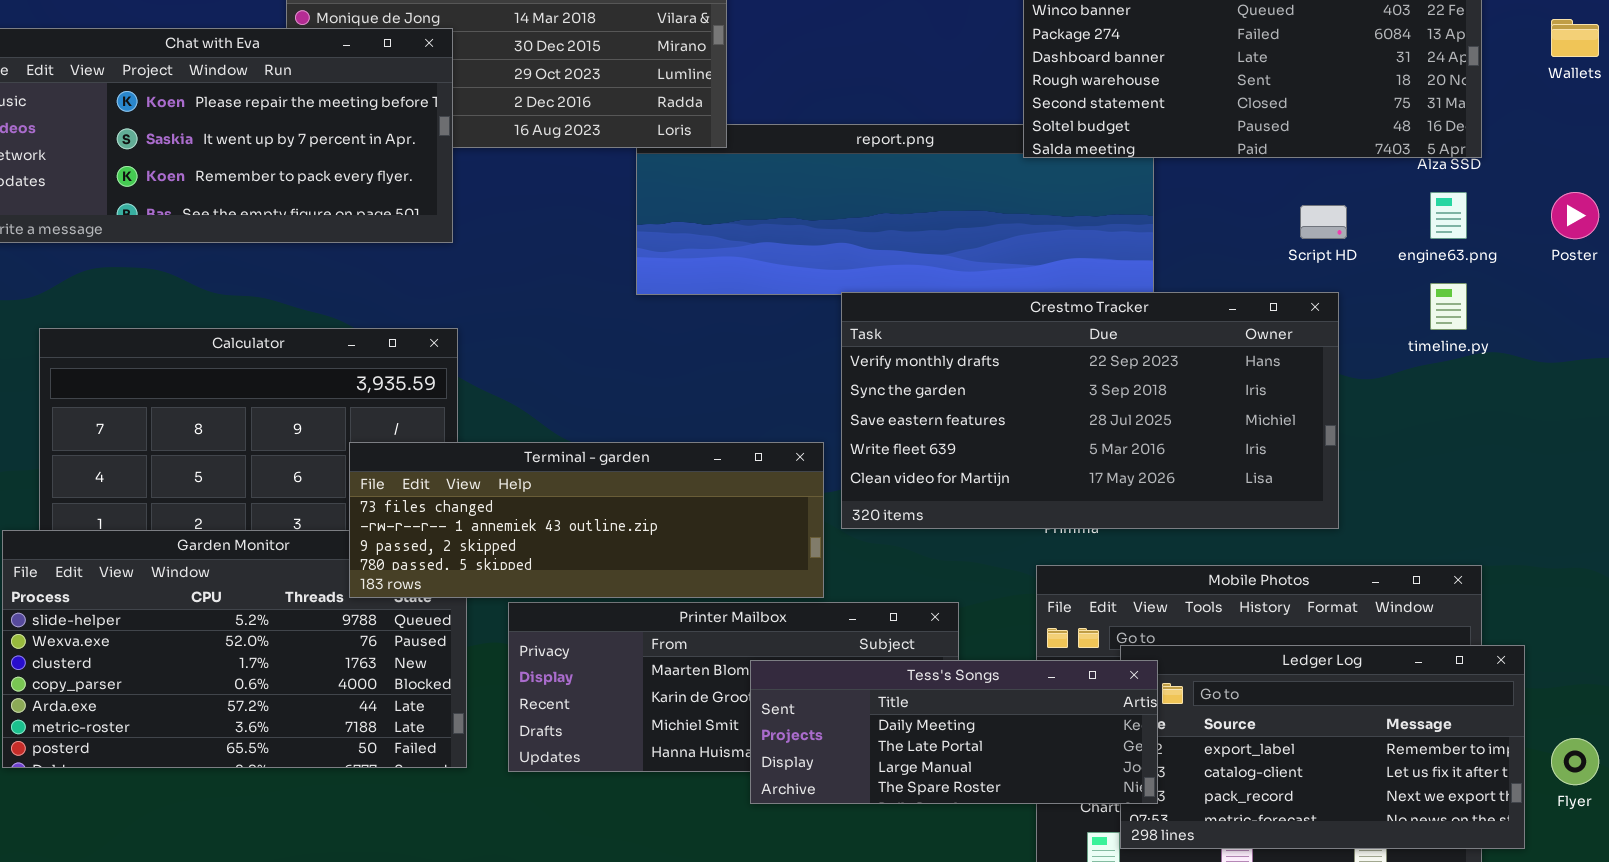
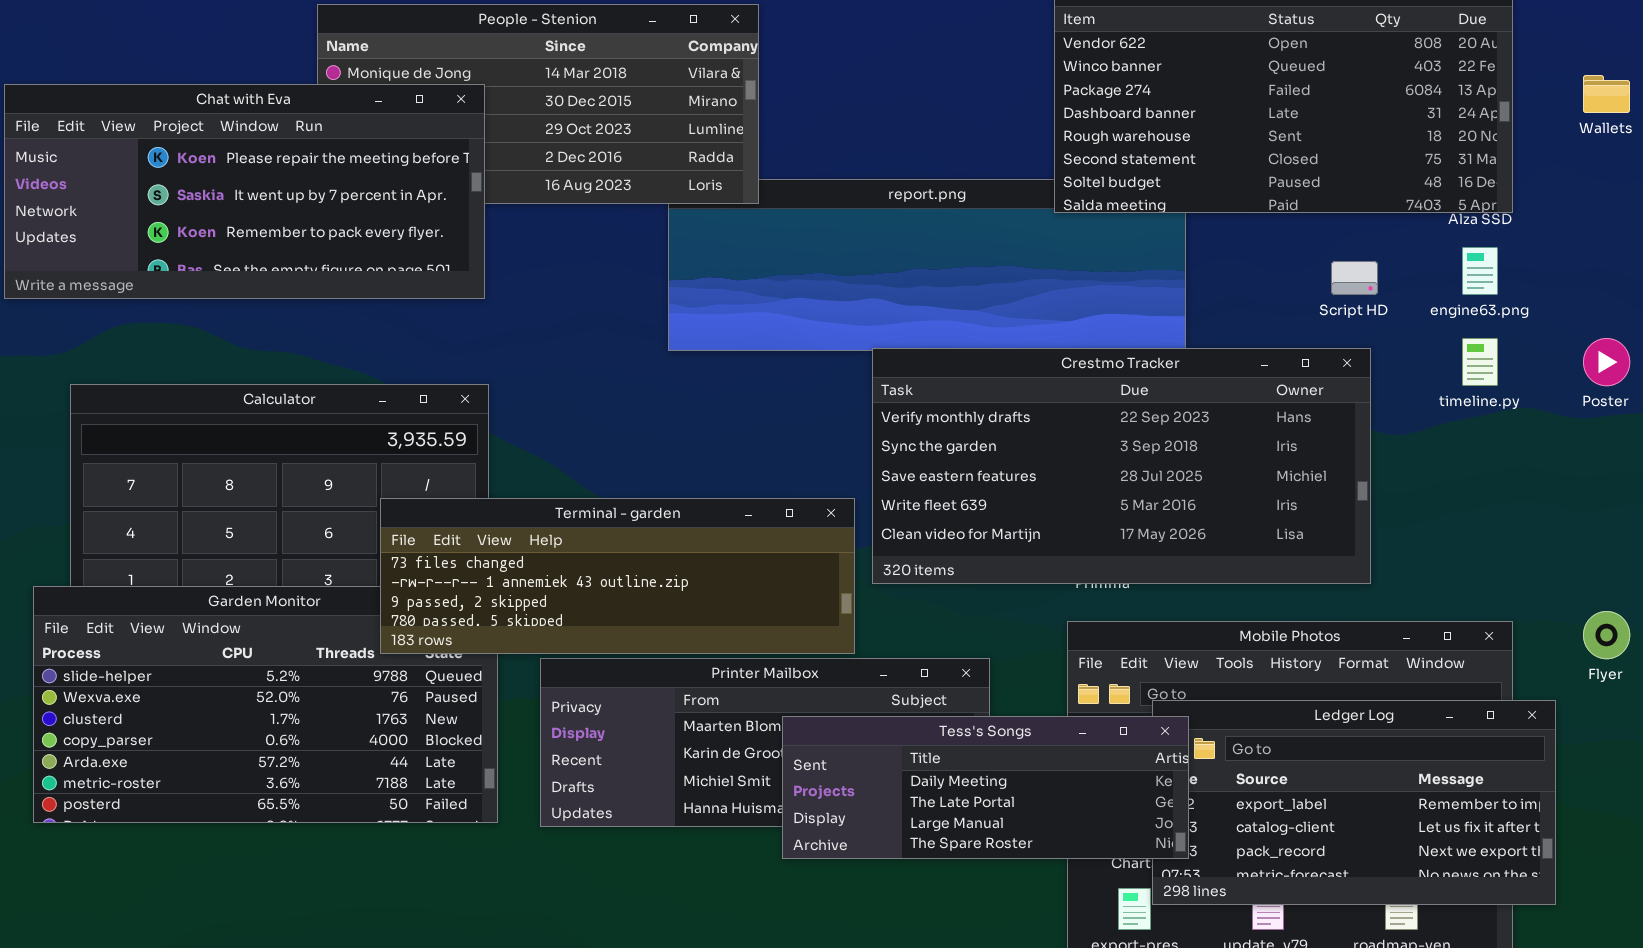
Poster: [1551,192,1599,239] -> [1583,338,1630,386], moved
Flyer: [1551,738,1599,785] -> [1583,611,1630,659], moved

